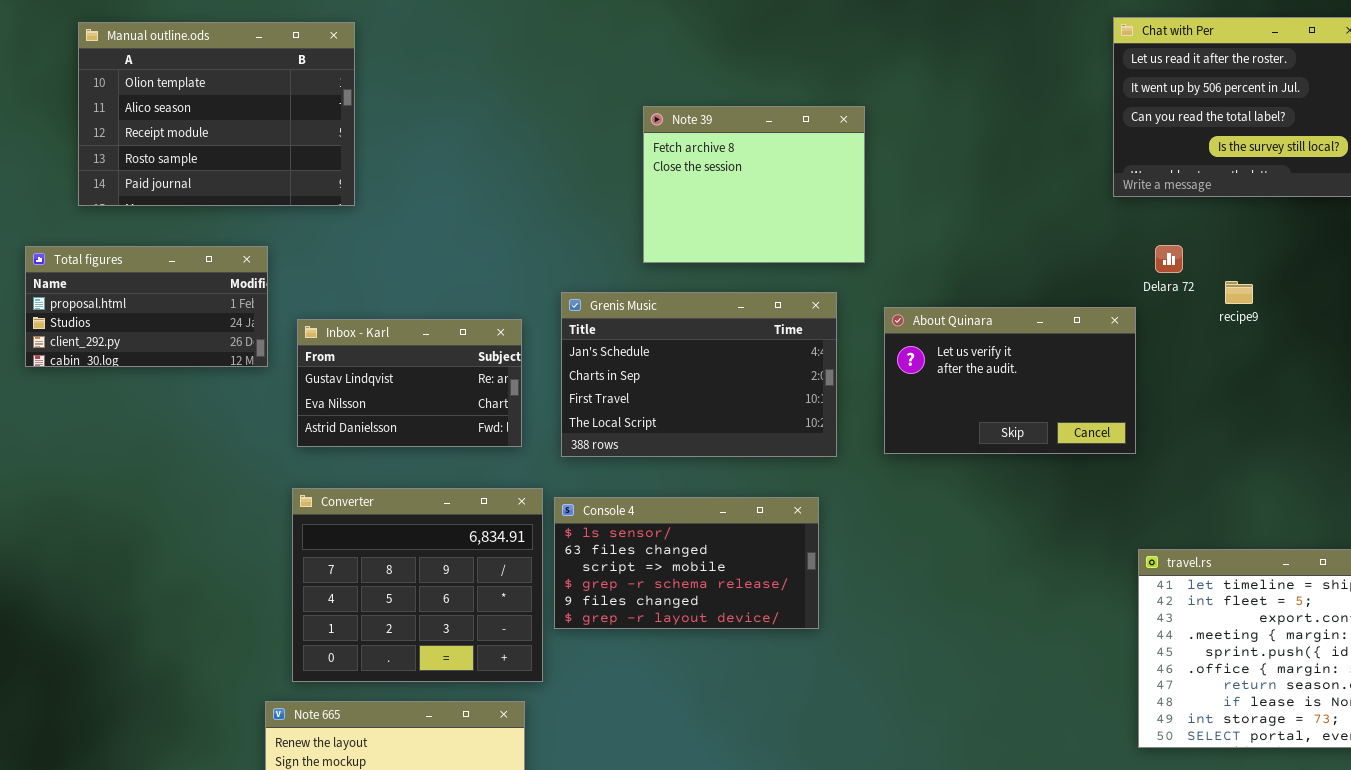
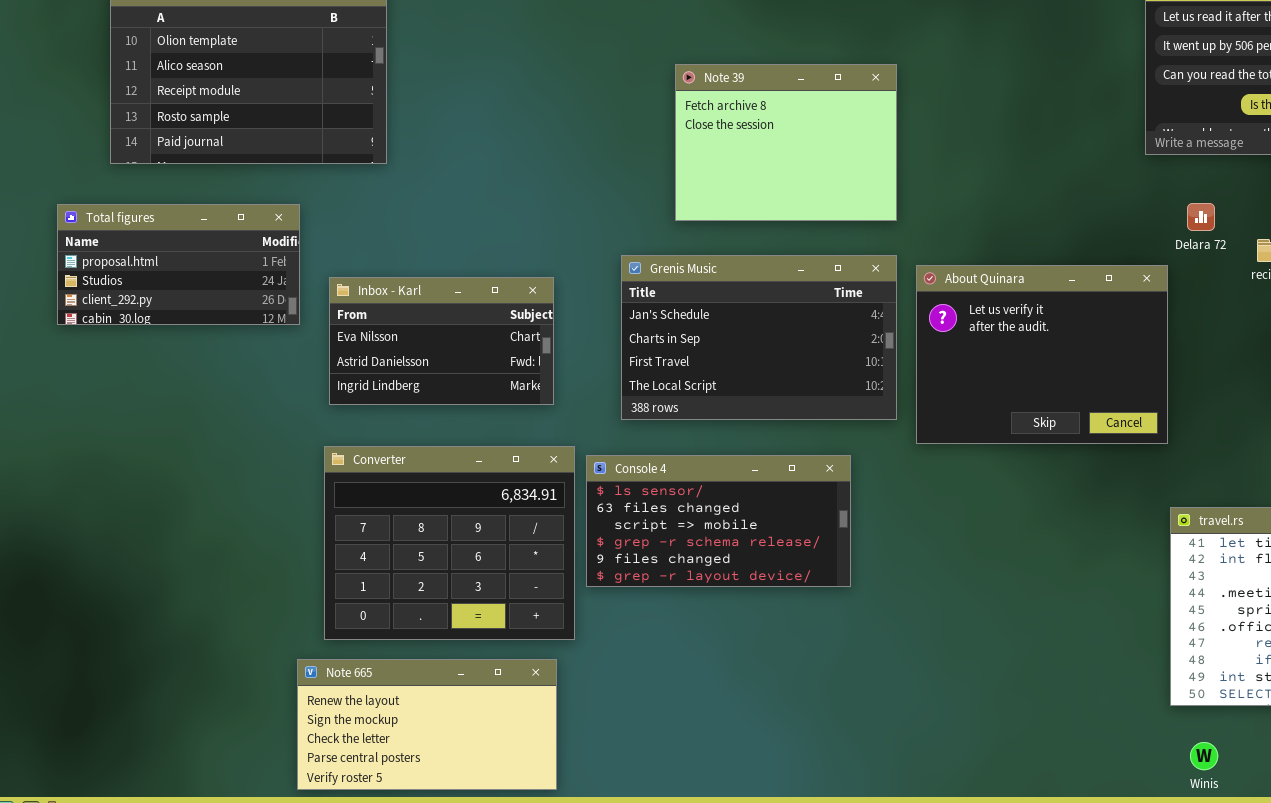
Grenis Music: [561,292,837,457] -> [621,255,897,420], moved
About Quinara: [884,307,1136,454] -> [916,265,1168,444], resized
Inbox - Karl: [297,319,522,447] -> [329,277,554,405], scrolled down 1 row

